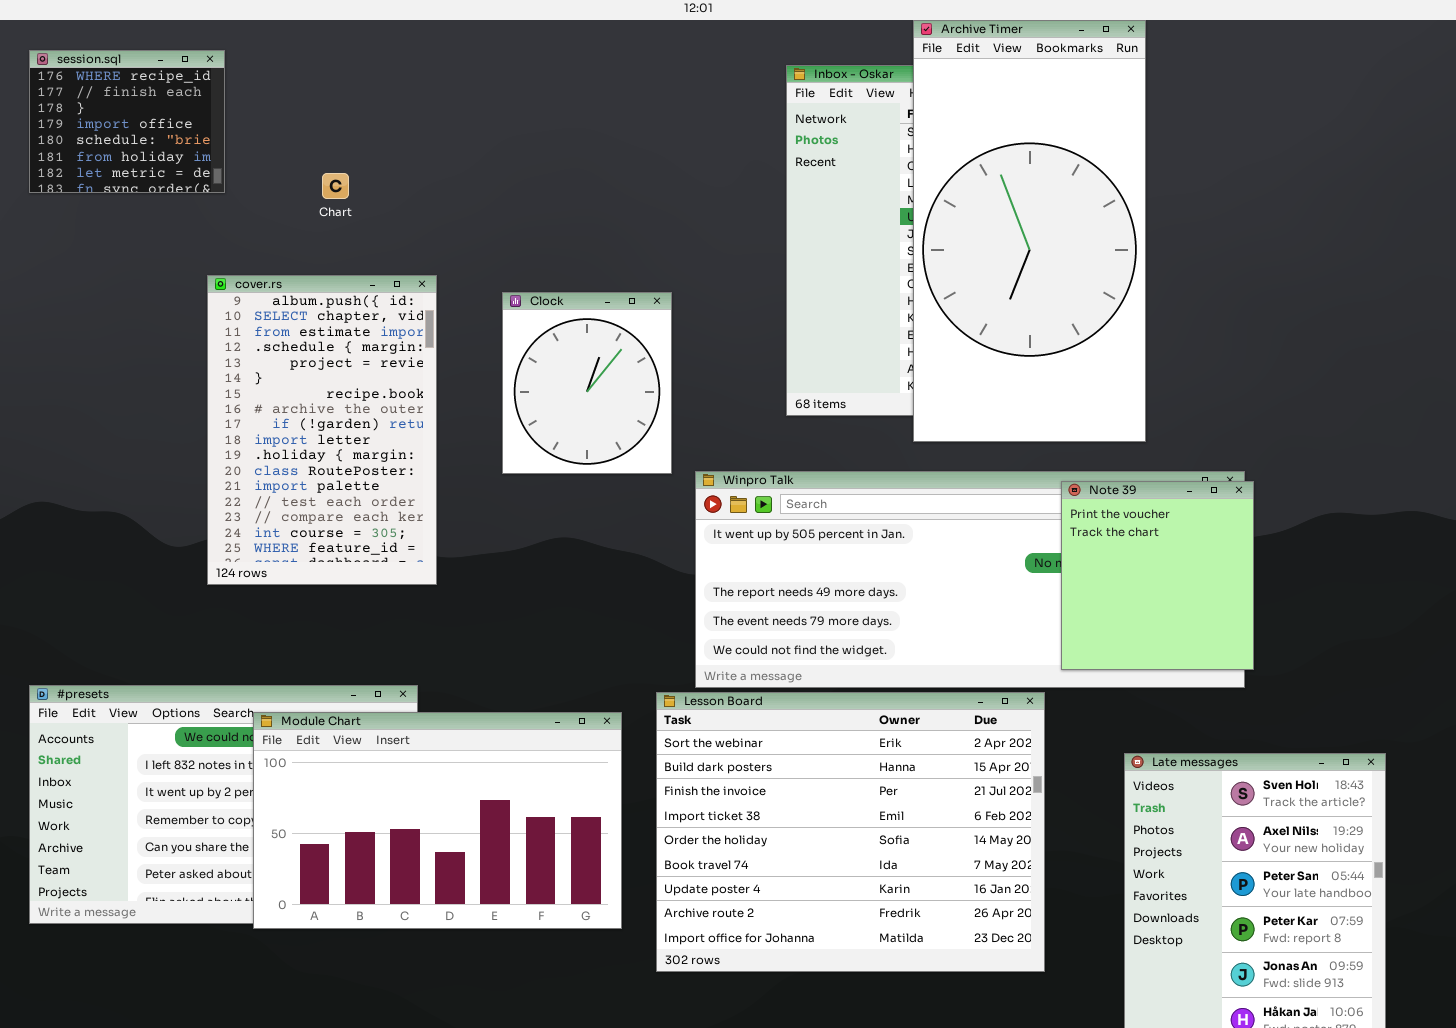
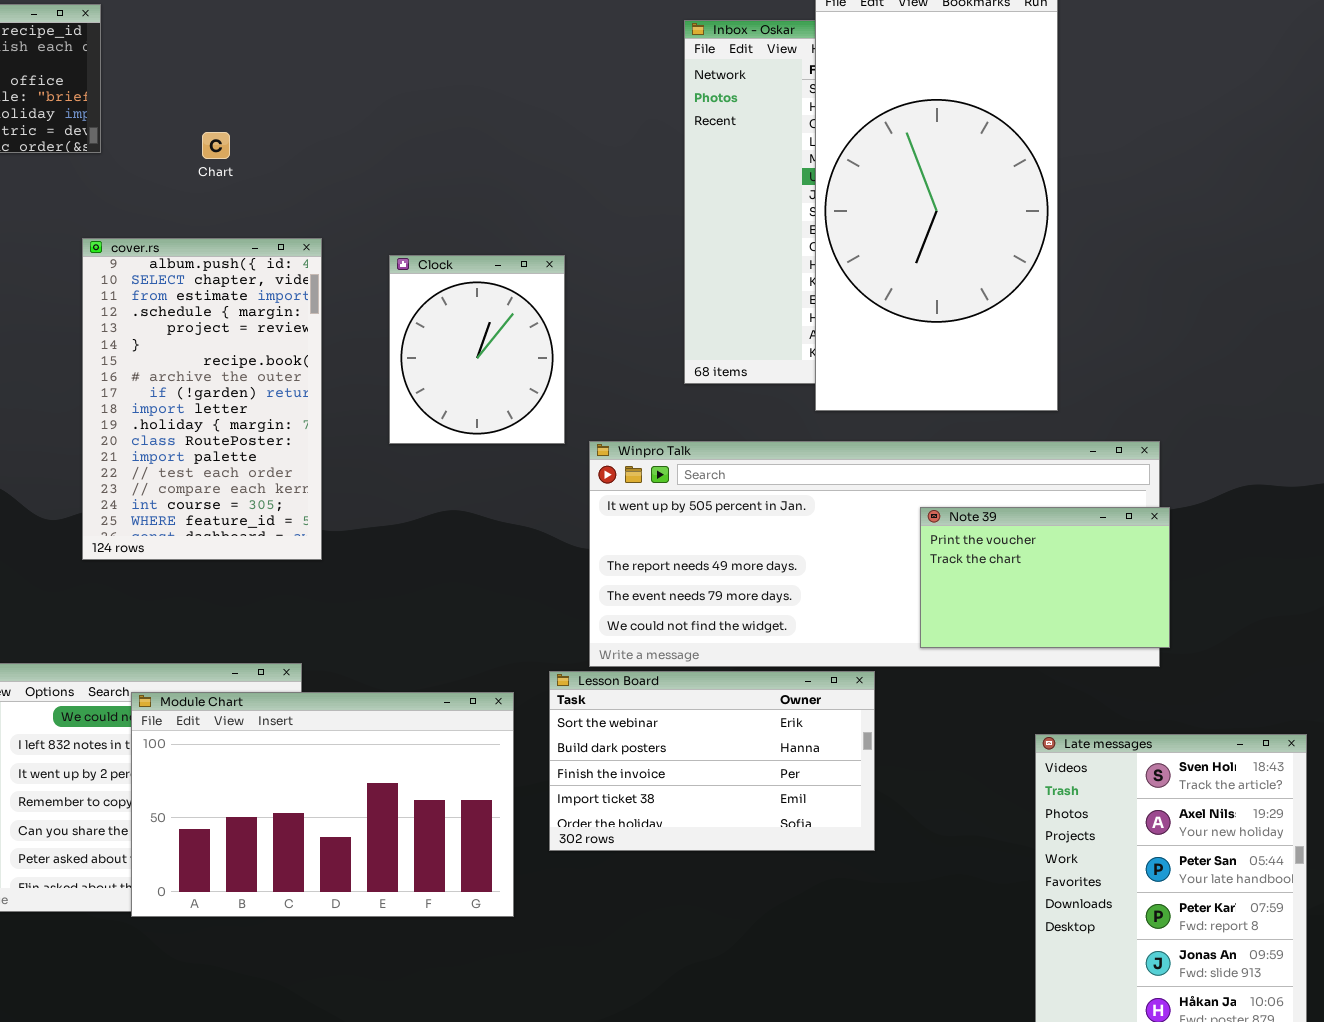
Note 39: [1061,481,1254,670] -> [920,507,1170,648], resized
Lesson Board: [656,692,1045,972] -> [549,671,875,851], resized

